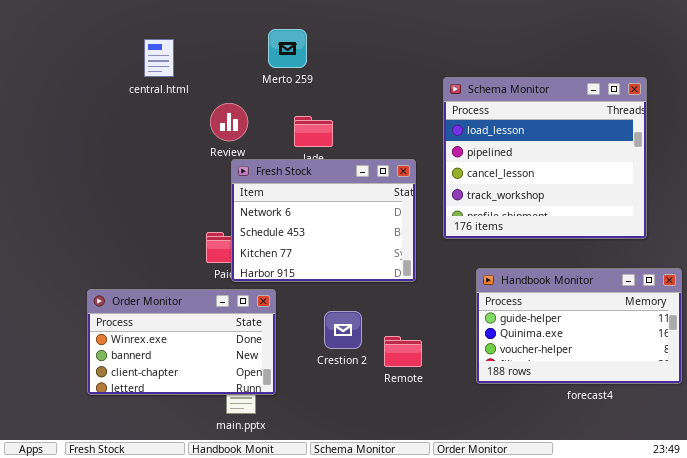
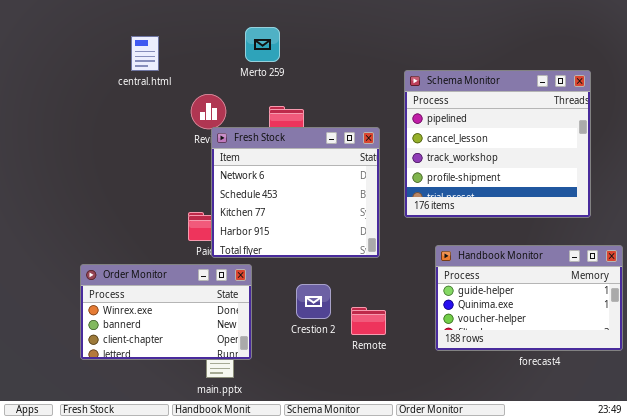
Schema Monitor: [443,77,647,239] -> [404,70,591,218], scrolled down 1 row
Fresh Stock: [231,159,416,282] -> [211,127,380,258], resized

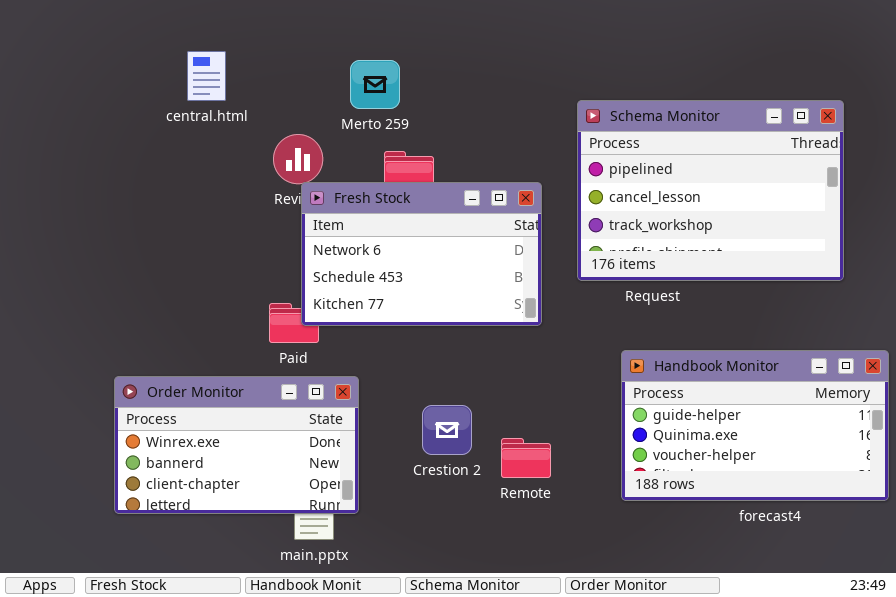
Merto 259: [245,27,280,62] -> [350,60,400,109], moved
Schema Monitor: [404,70,591,218] -> [577,100,844,281], resized
Fresh Stock: [211,127,380,258] -> [301,182,542,326], resized

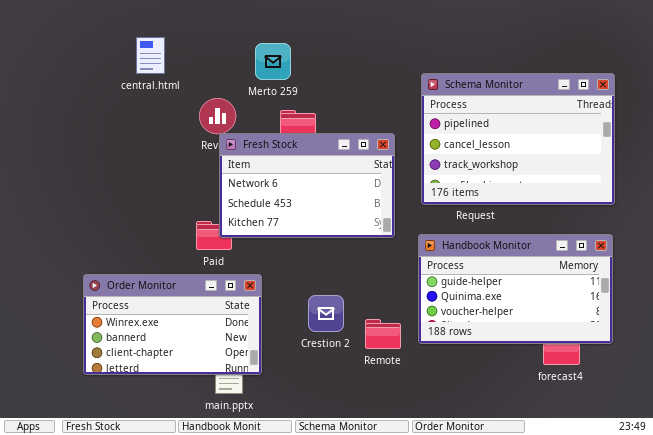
Handbook Monitor: [621,350,889,501] -> [418,234,613,344], moved

